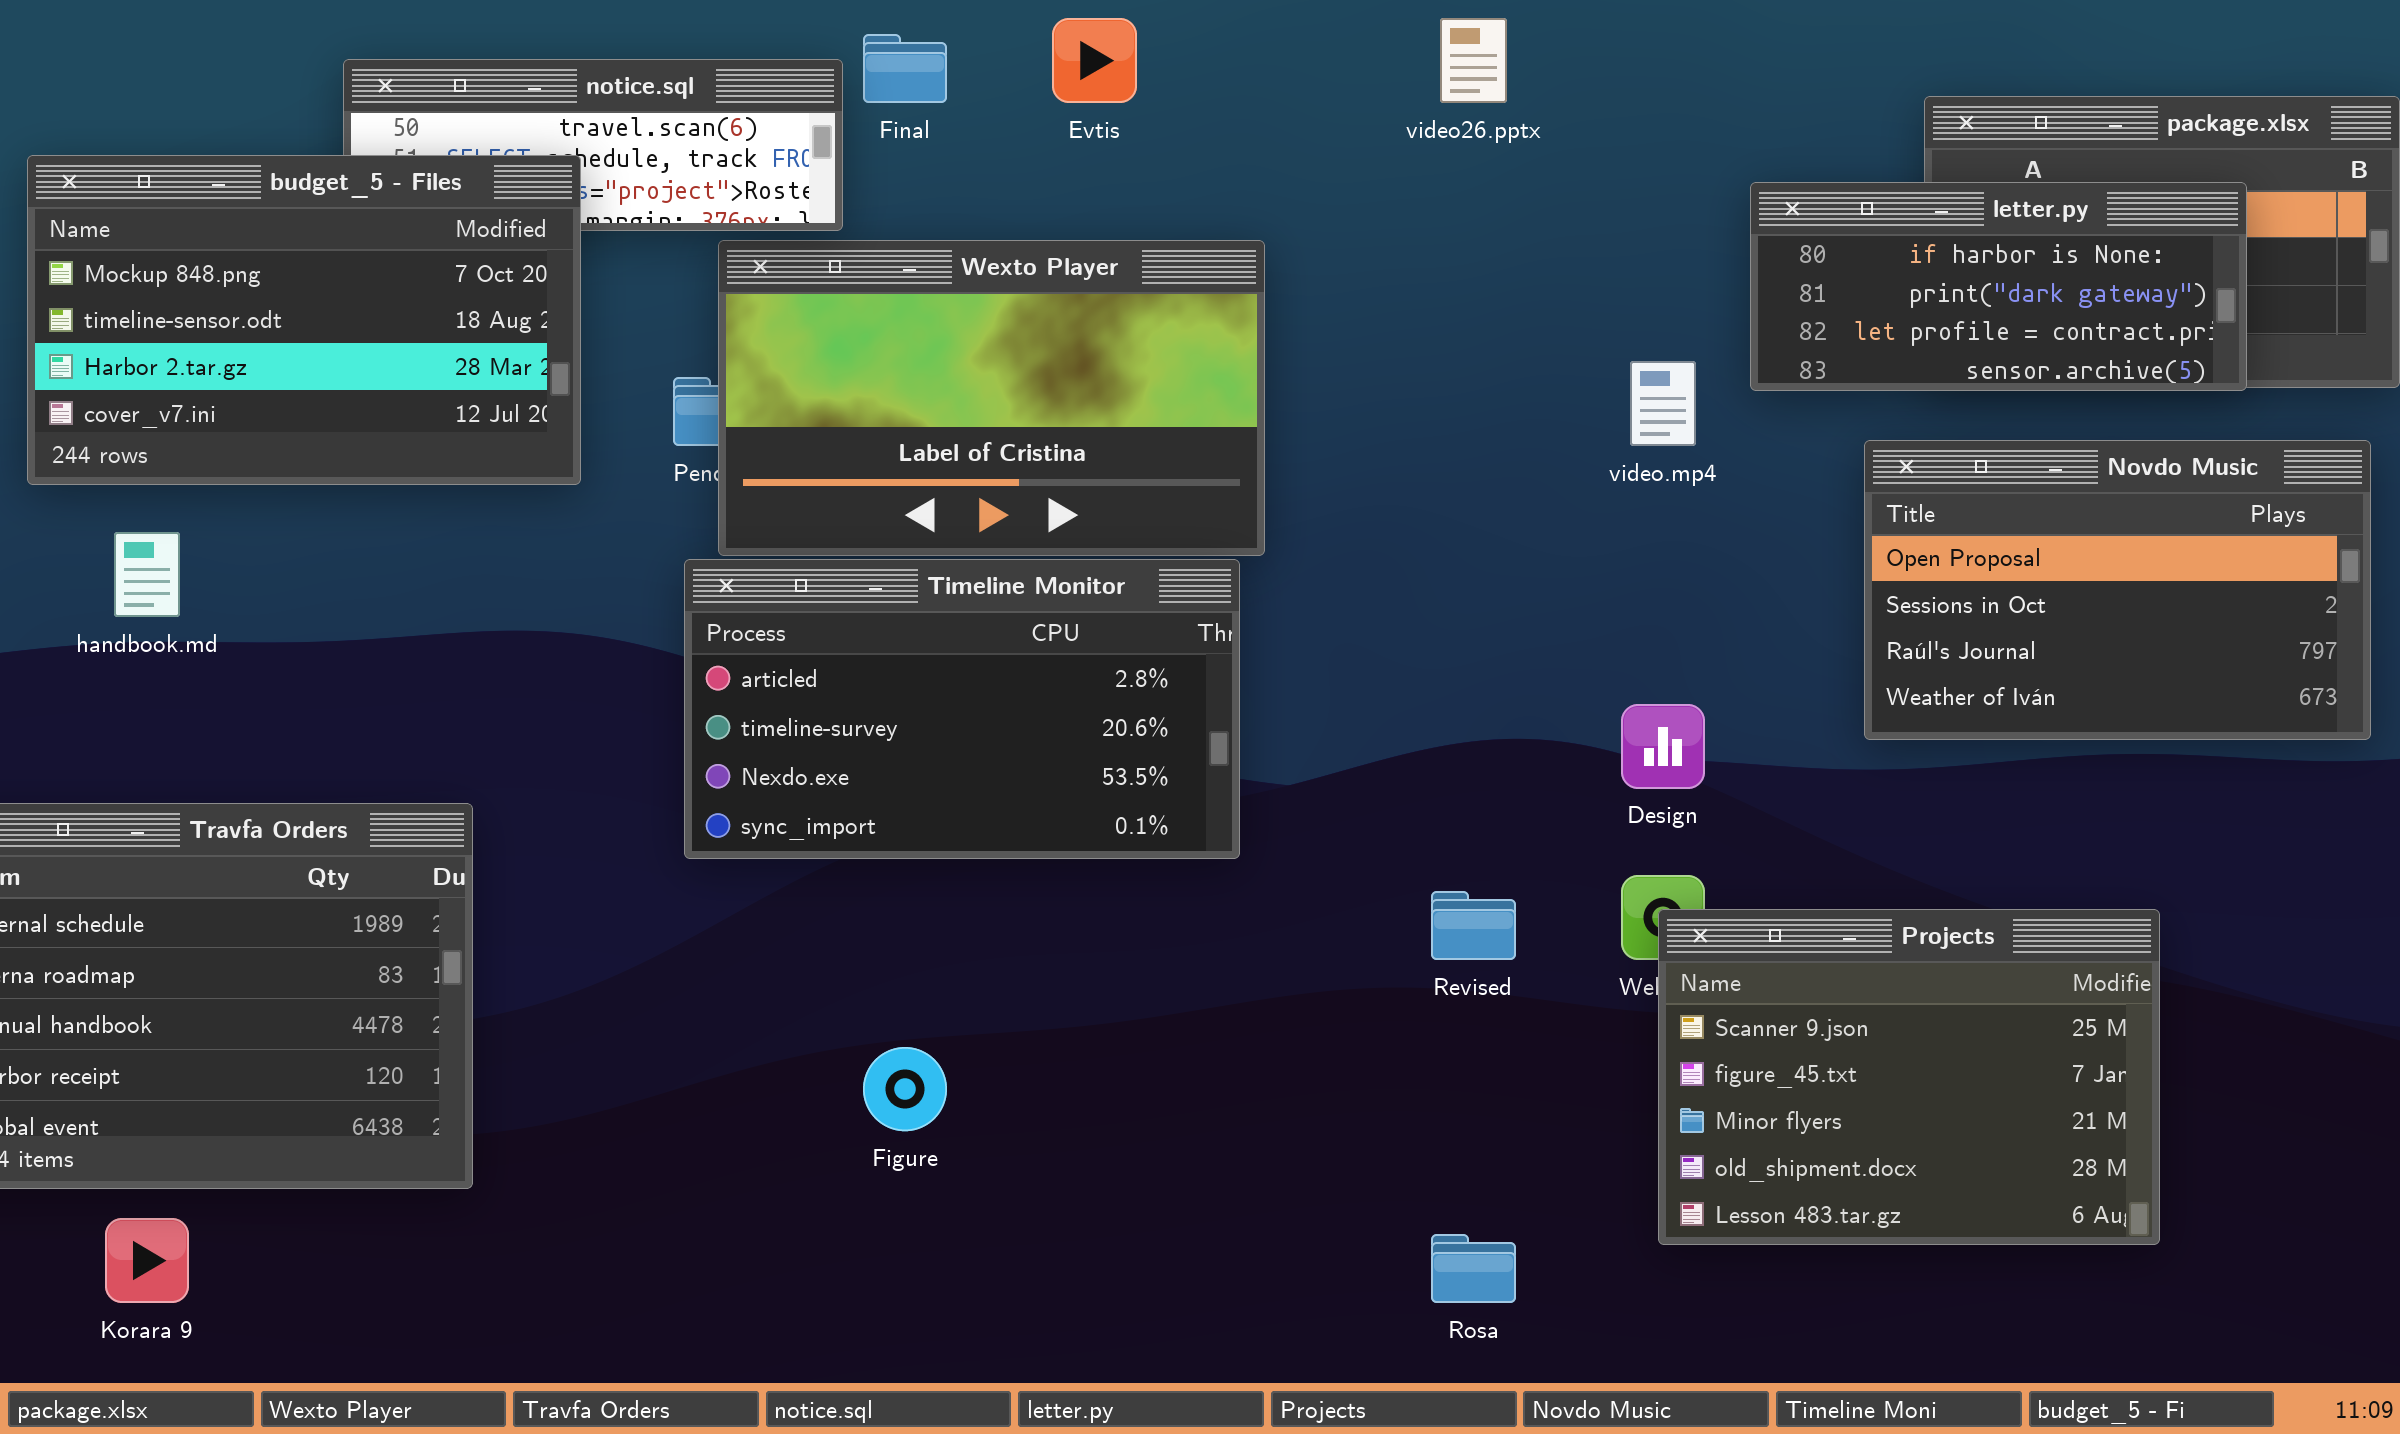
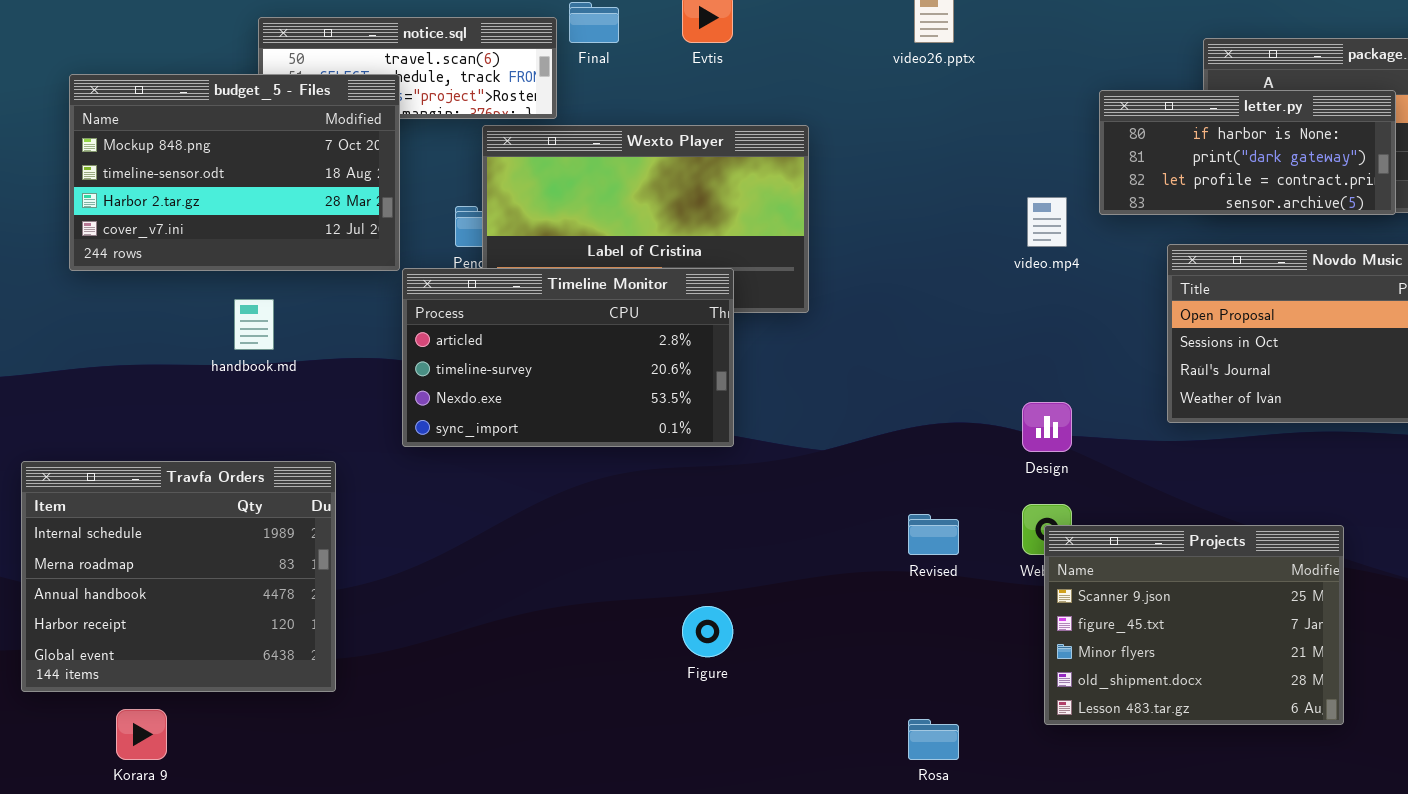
handbook.md: [114,532,180,617] -> [234,299,274,350], moved
Timeline Monitor: [684,559,1240,859] -> [402,268,734,447], moved
Figure: [863,1047,947,1131] -> [682,606,733,657], moved

